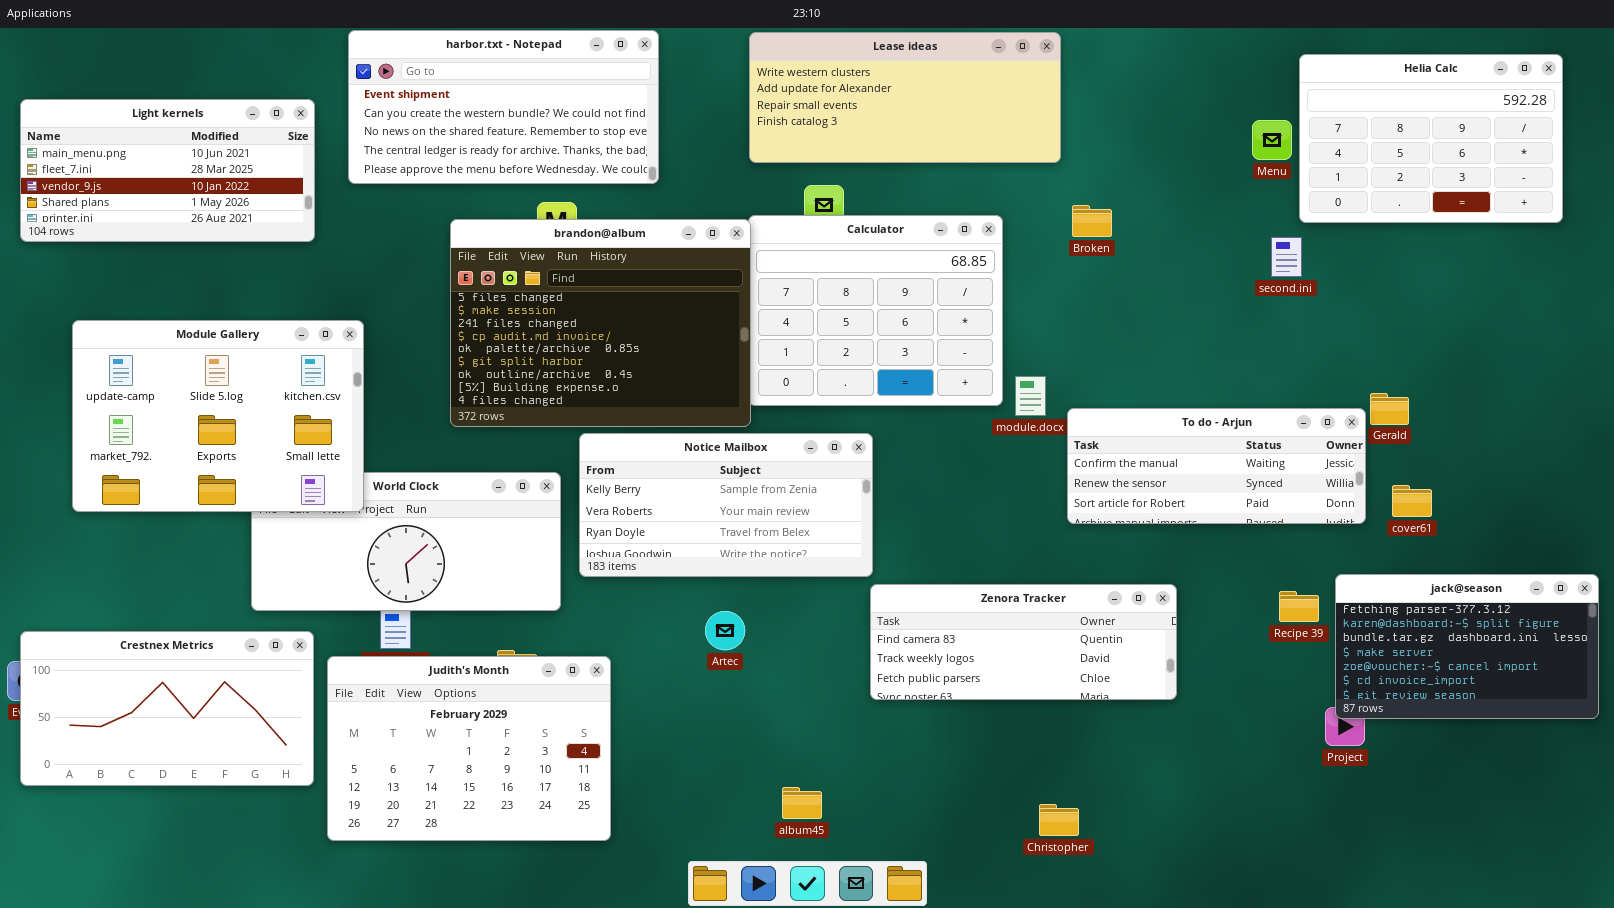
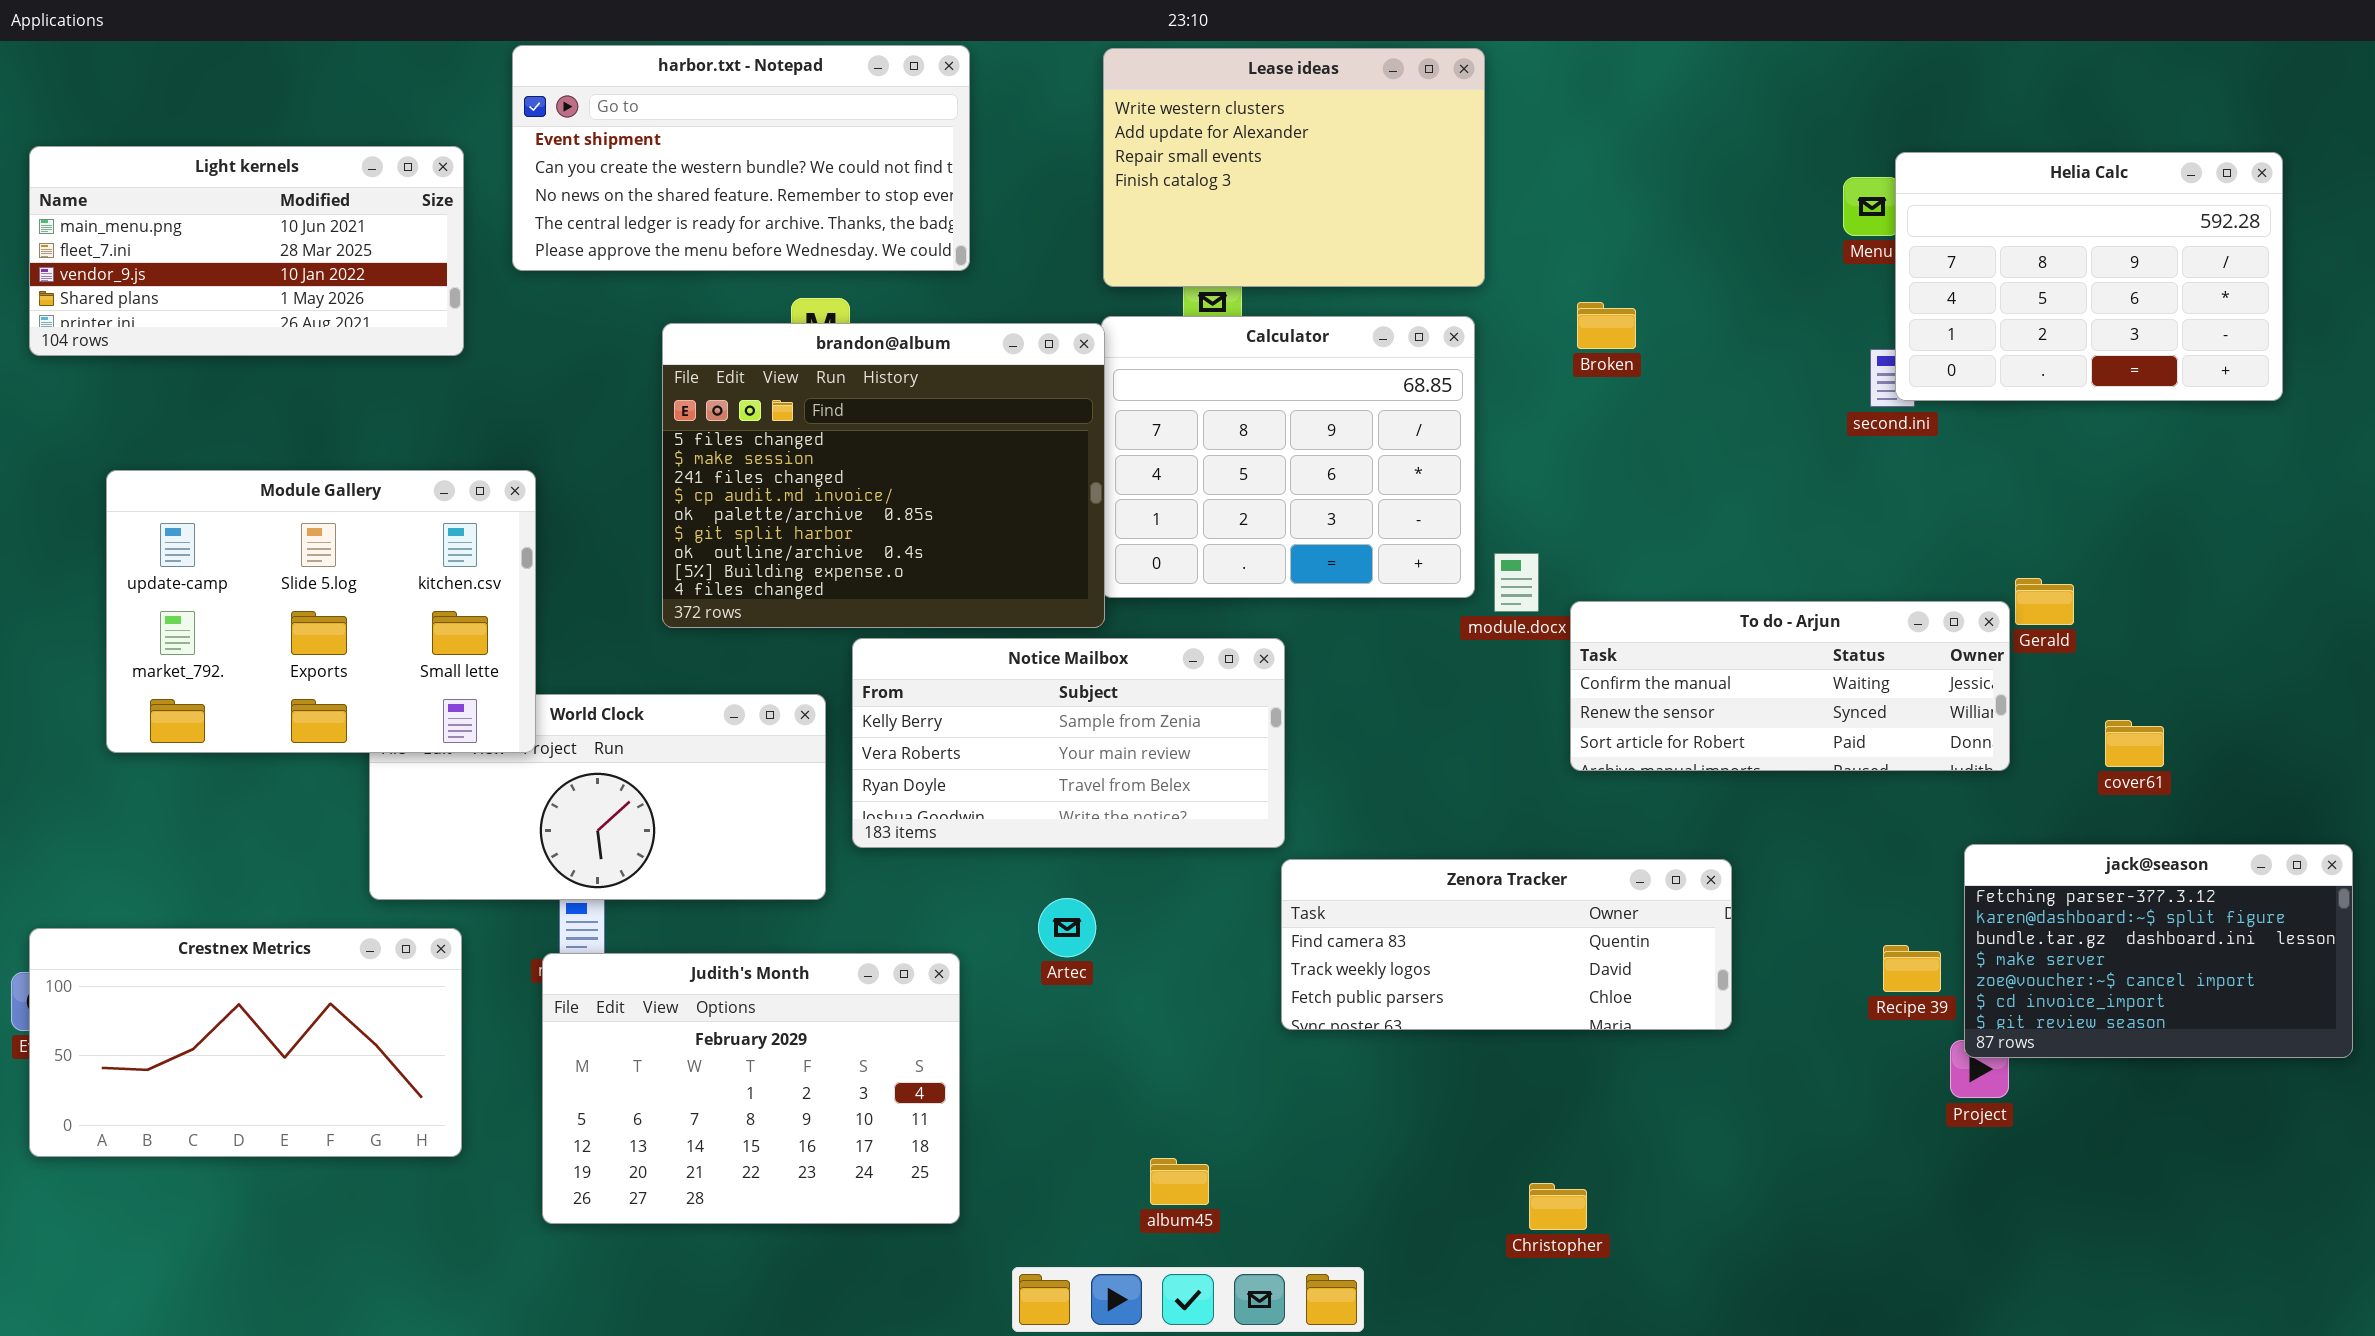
Lease ideas: [749,32,1061,163] -> [1103,48,1485,287], resized
Helia Calc: [1299,54,1563,223] -> [1895,152,2283,401], moved
cover61: [1392,485,1432,517] -> [2105,720,2164,767], moved
Recipe 39: [1279,591,1319,622] -> [1883,945,1941,992], moved
Judith's Month: [327,656,611,841] -> [542,953,960,1224], moved

